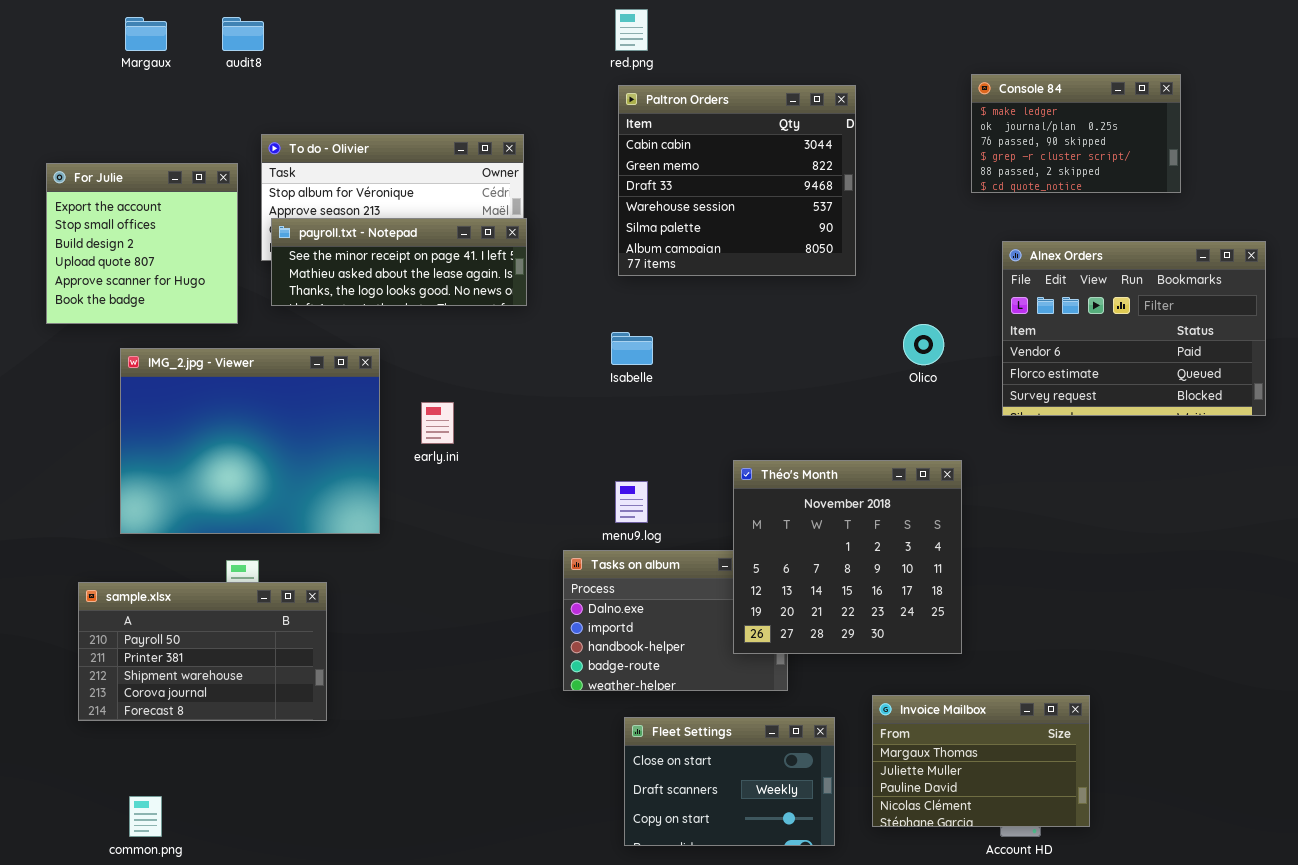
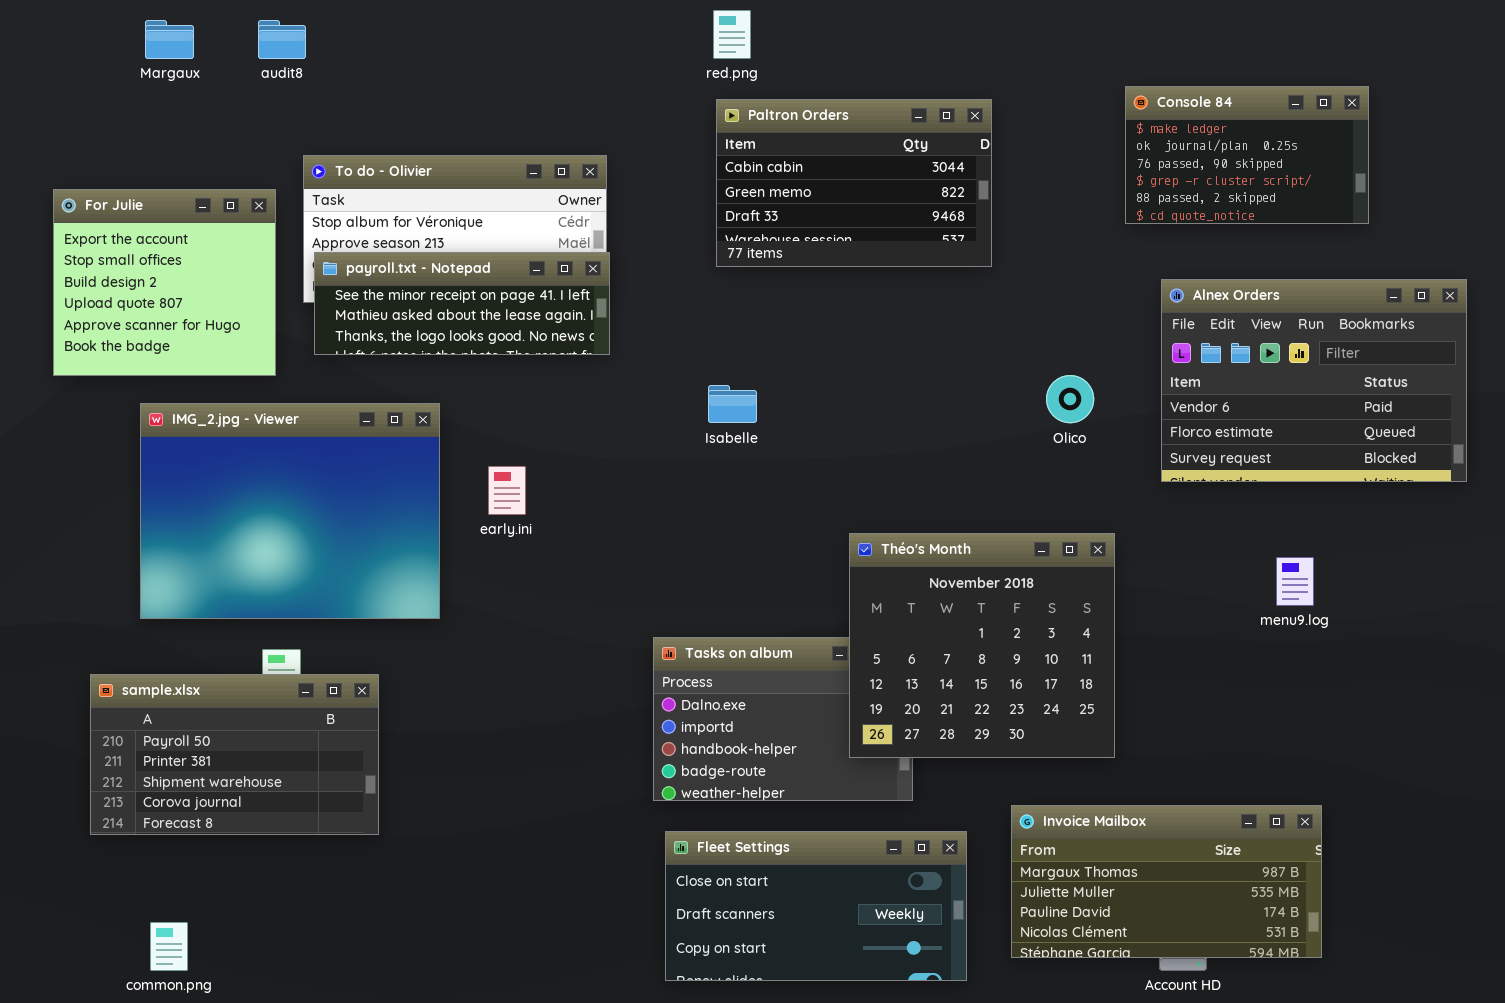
Paltron Orders: [618,85,856,276] -> [716,99,992,267], resized
menu9.log: [615,481,648,523] -> [1276,557,1314,606], moved
Invoice Mailbox: [872,695,1090,827] -> [1011,805,1322,958], resized
Fleet Settings: [624,717,835,846] -> [665,831,967,981], resized

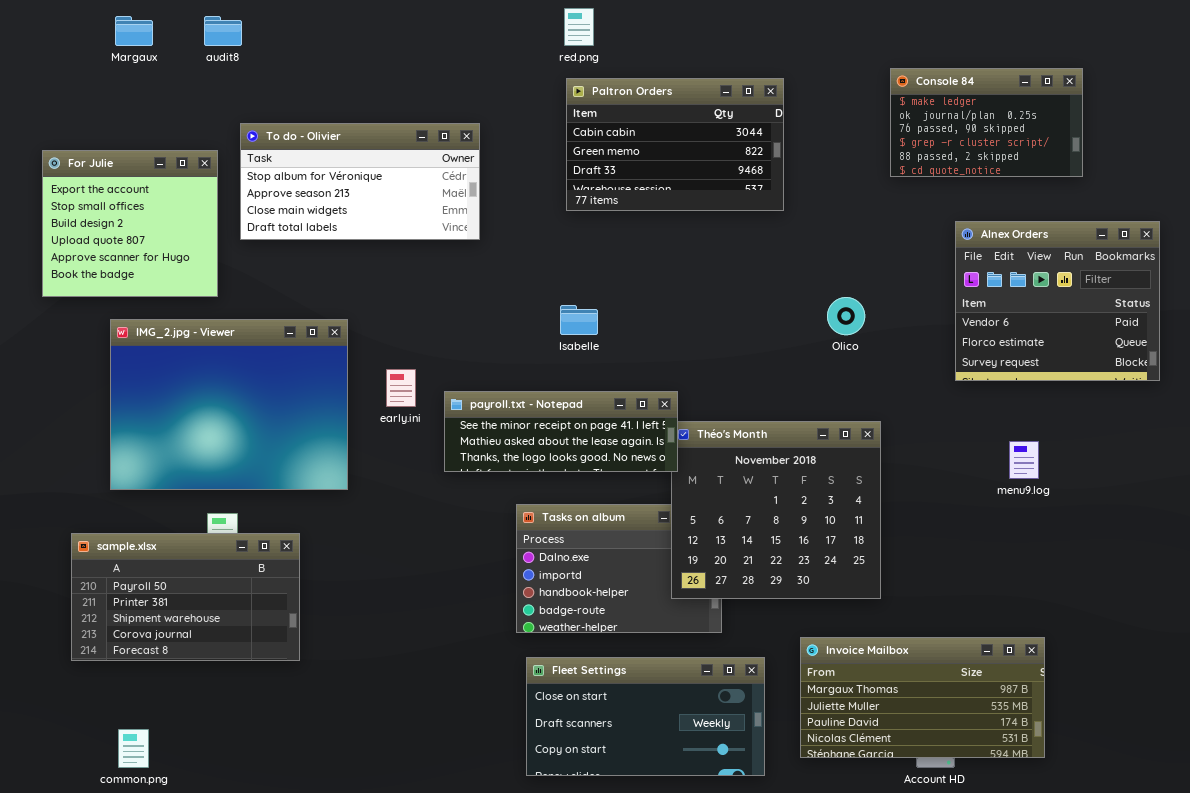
payroll.txt - Notepad: [314,252,610,355] -> [444,391,678,472], moved
Alnex Orders: [1161,279,1467,482] -> [955,221,1160,381], resized

